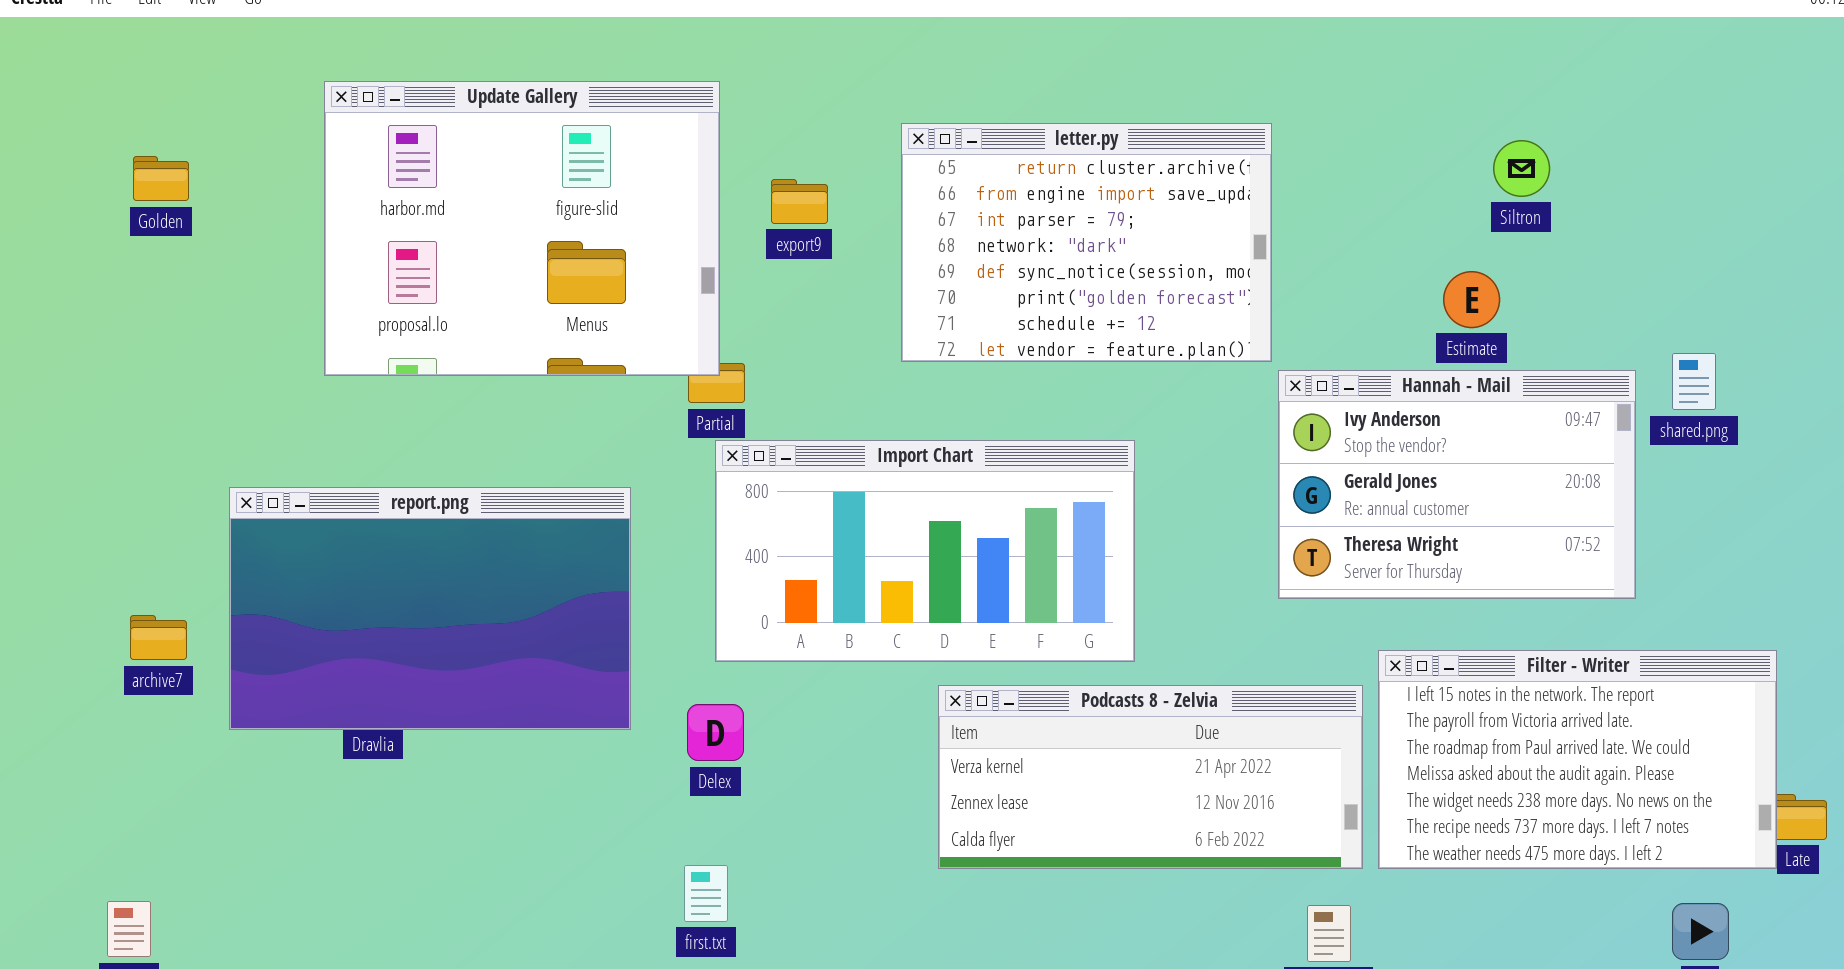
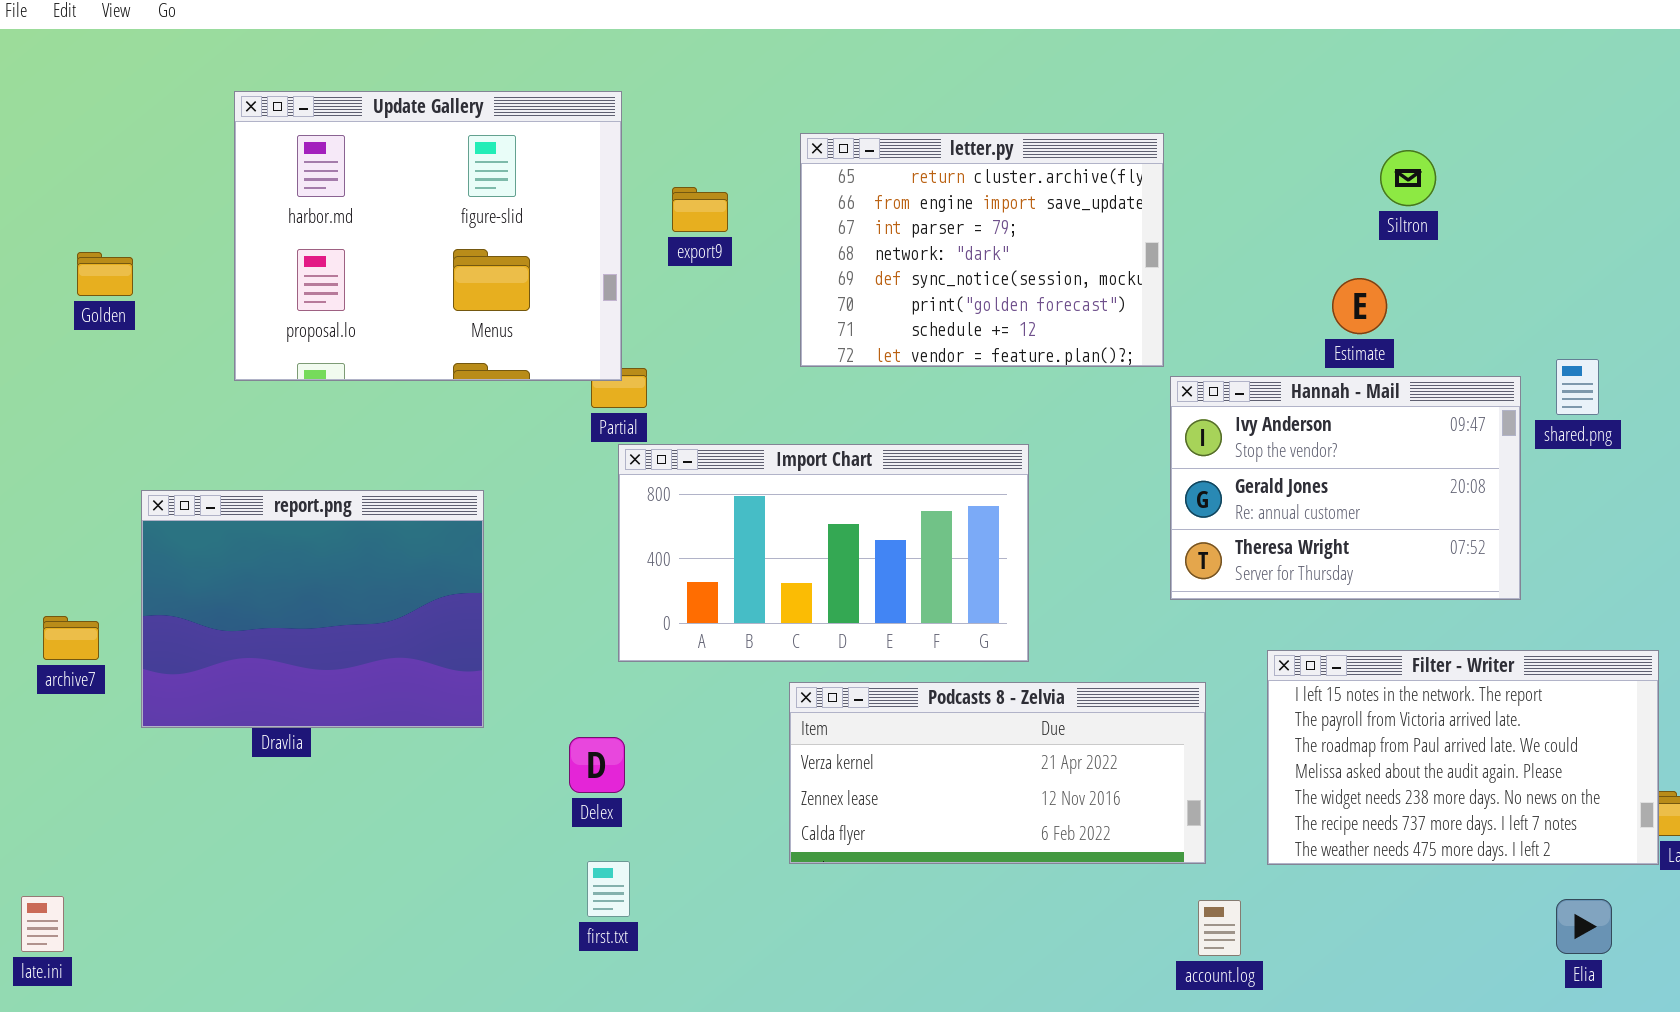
Golden: [133,156,189,201] -> [77,252,133,296], moved
report.png: [229,487,631,730] -> [141,490,484,728], resized
Podcasts 8 - Zelvia: [938,685,1363,869] -> [789,682,1206,864], moved
Delex: [687,704,744,761] -> [569,737,625,793], moved

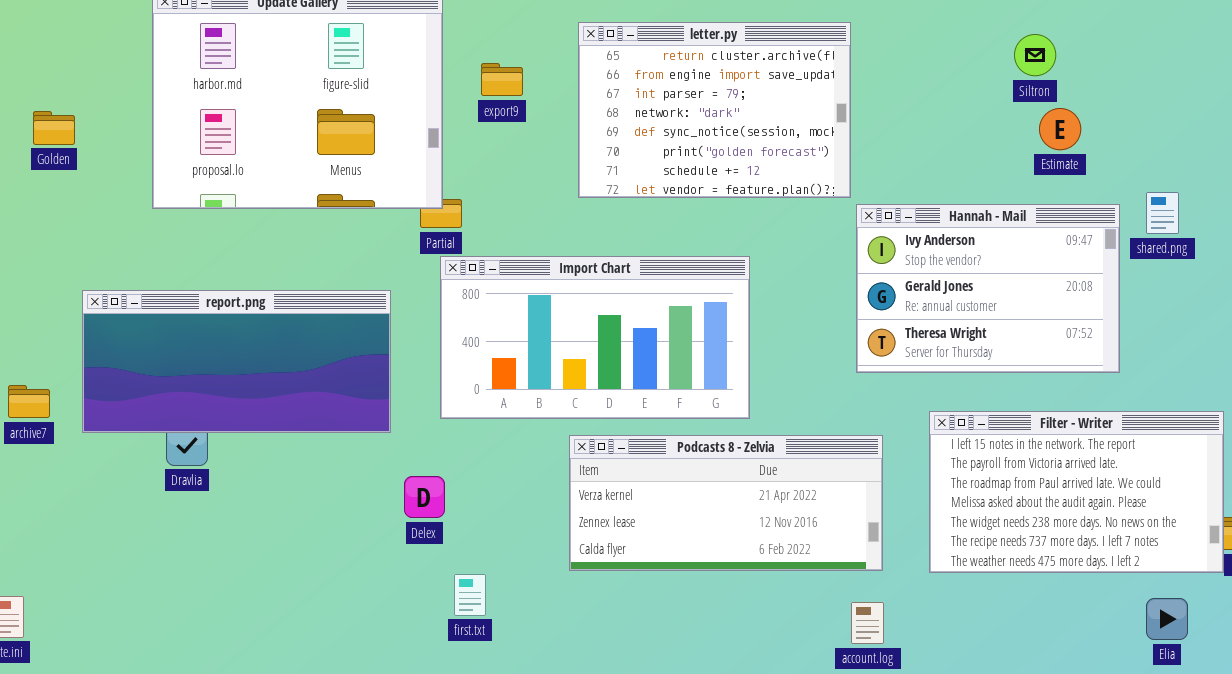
Estimate: [1332,278,1387,334] -> [1039,108,1081,150], moved
report.png: [141,490,484,728] -> [82,290,391,433], resized
first.txt: [587,861,630,917] -> [454,574,486,616], moved
account.log: [1198,900,1241,956] -> [851,602,884,644], moved

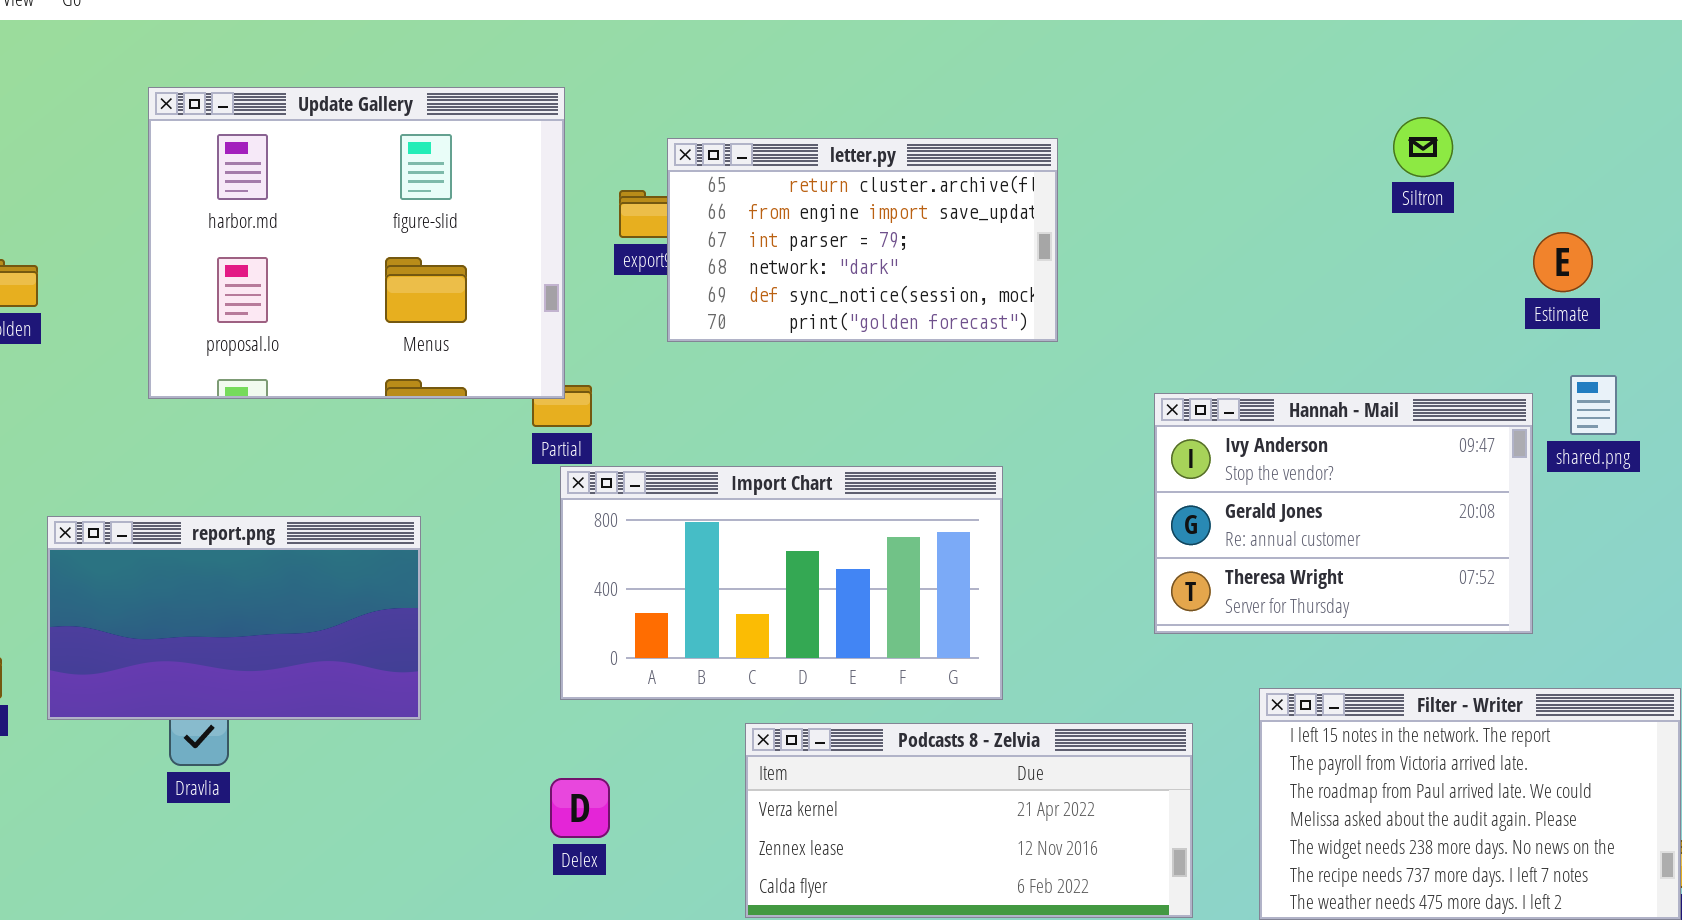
letter.py: [578,22,851,198] -> [667,138,1058,342], moved, resized
Siltron: [1014,34,1056,76] -> [1393,117,1453,177], moved
Estimate: [1039,108,1081,150] -> [1533,232,1593,292], moved
report.png: [82,290,391,433] -> [47,516,421,720], resized
Delex: [404,476,445,518] -> [550,778,610,838], moved

